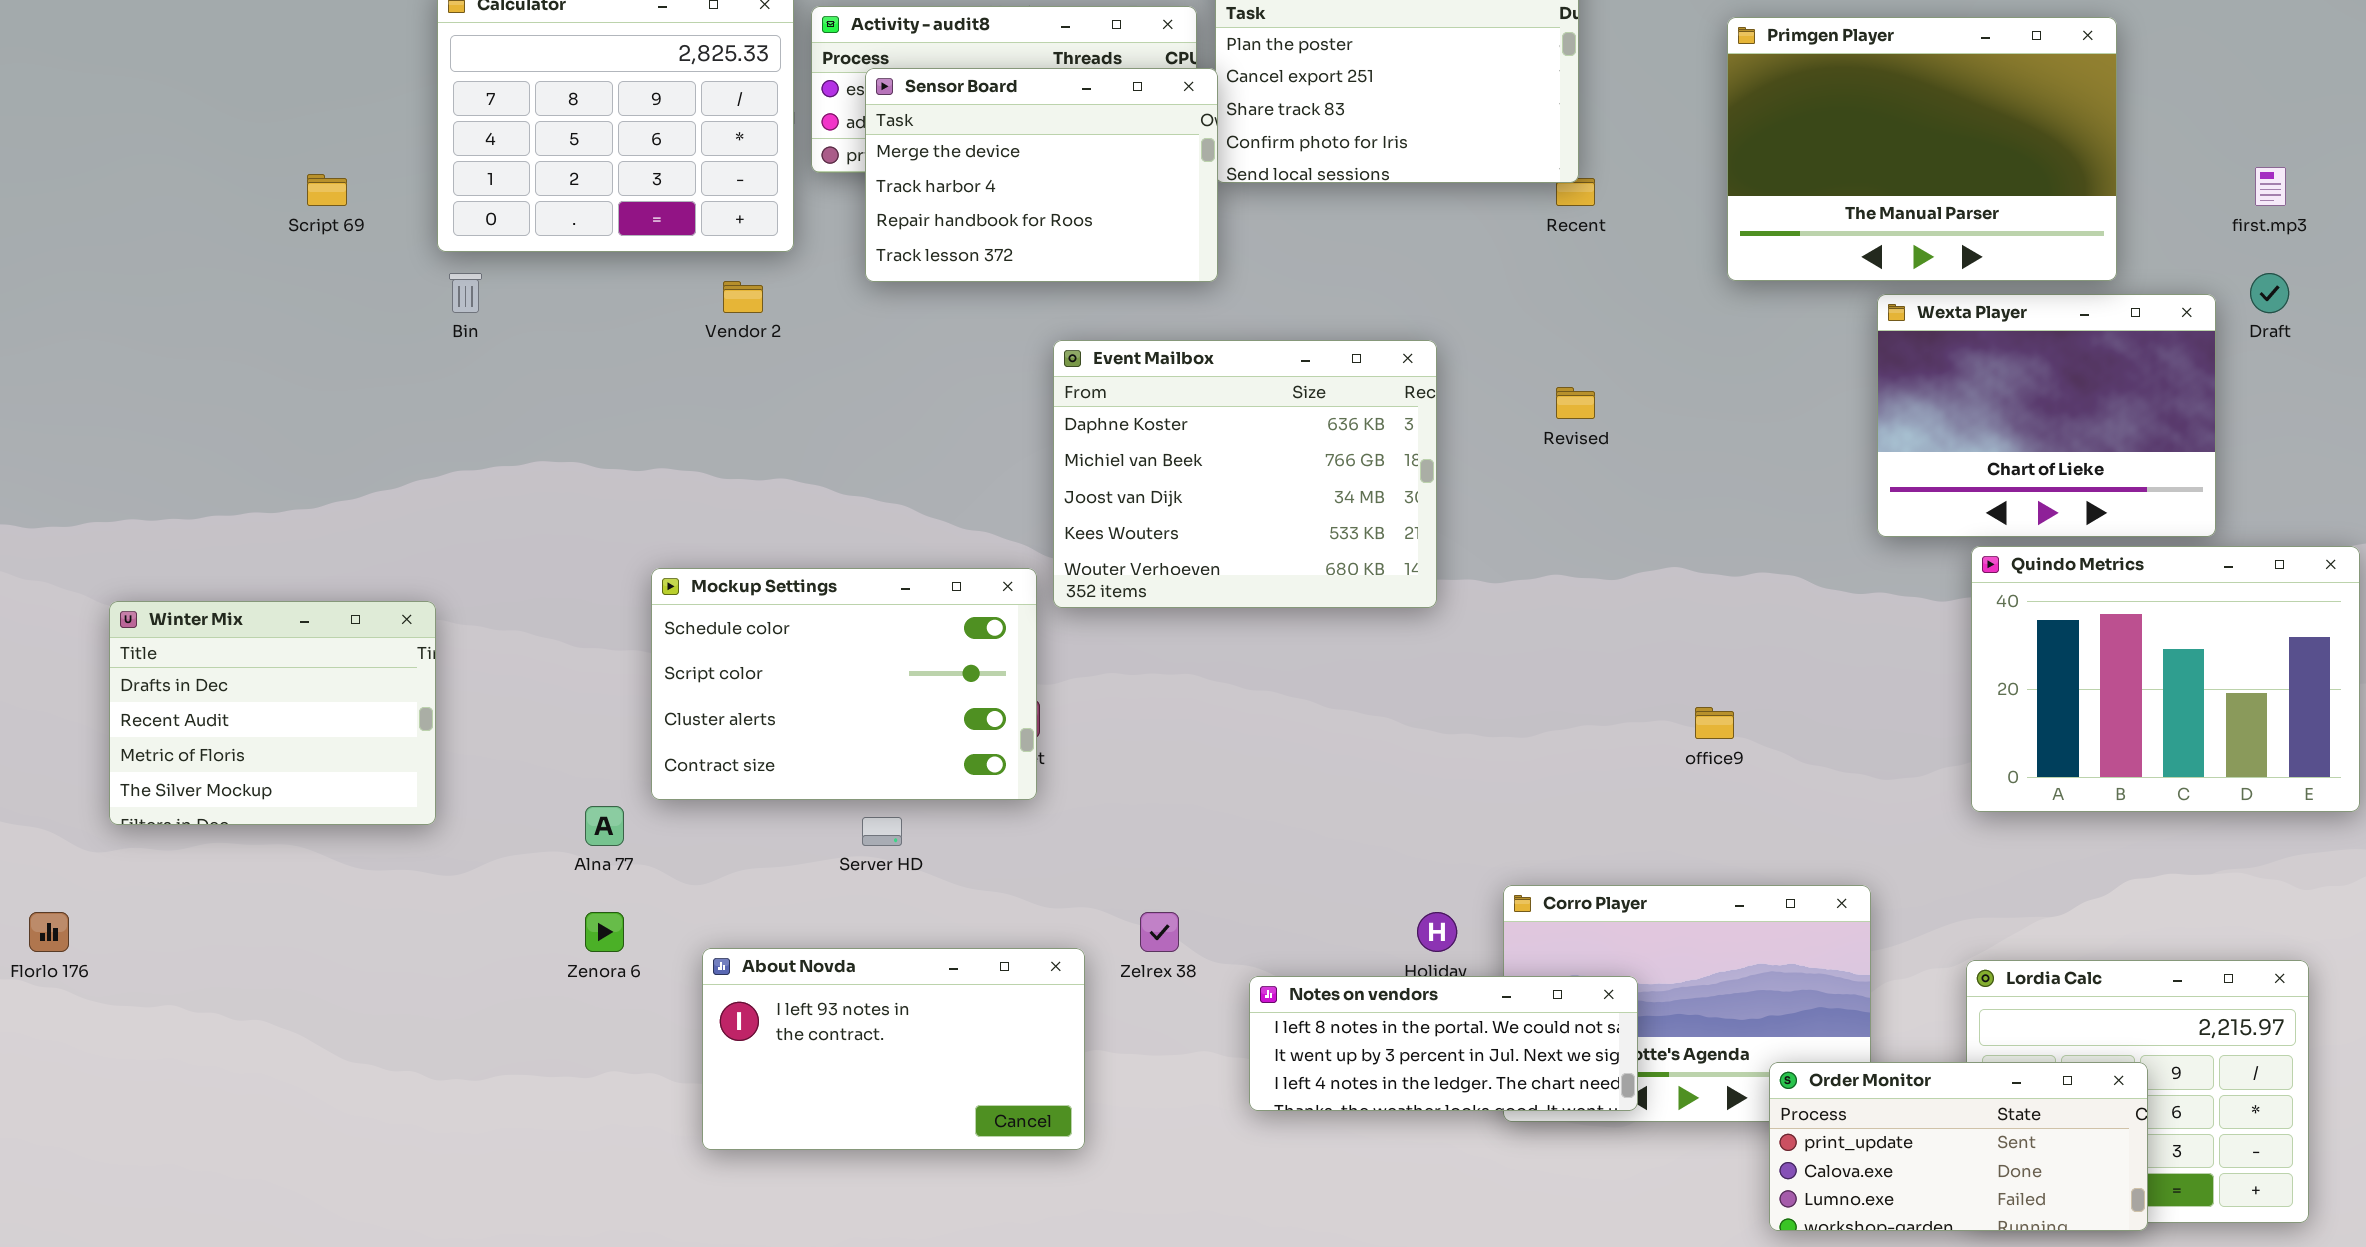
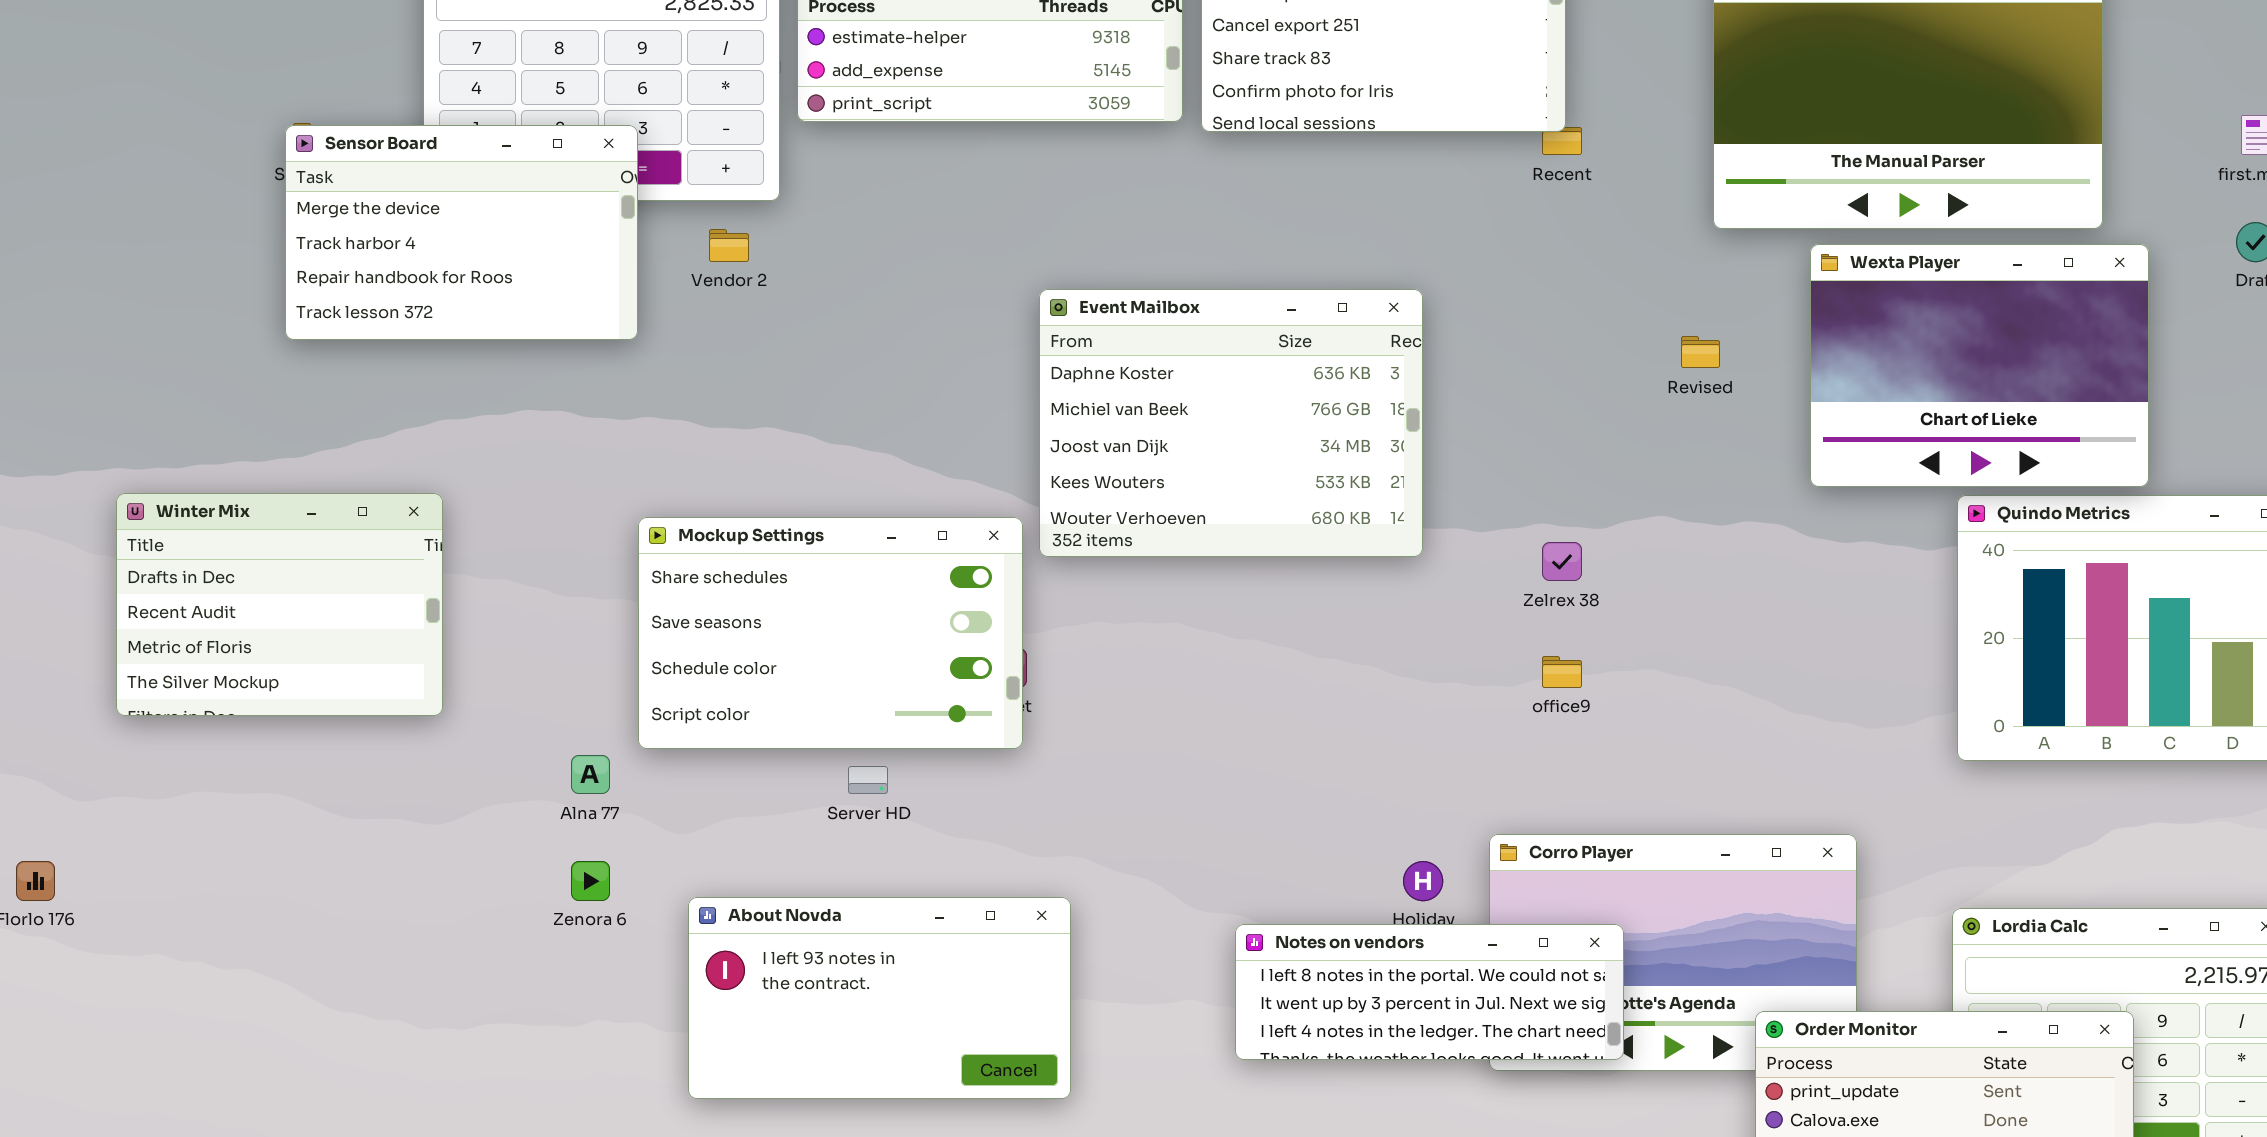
Sensor Board: [865,68,1218,282] -> [285,125,638,340], moved
Wexta Player: [1877,294,2216,537] -> [1810,244,2149,487], moved
Revised: [1556,387,1595,419] -> [1681,336,1720,368], moved
Mockup Settings: [651,568,1037,800] -> [638,517,1023,749], scrolled up 2 rows
Winter Mix: [109,601,436,825] -> [116,493,443,716], moved
office9: [1695,707,1734,739] -> [1542,656,1582,688], moved
Zelrex 38: [1140,912,1179,952] -> [1542,542,1582,581], moved

